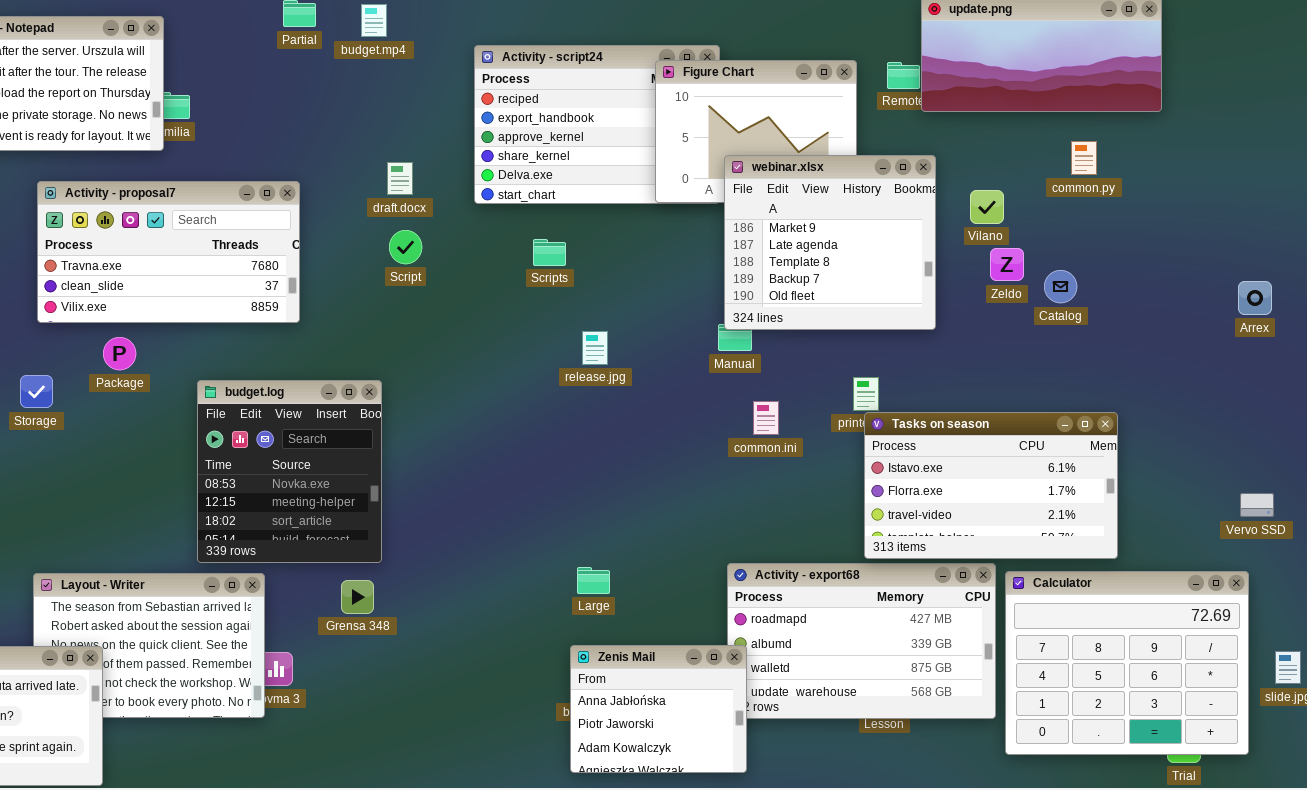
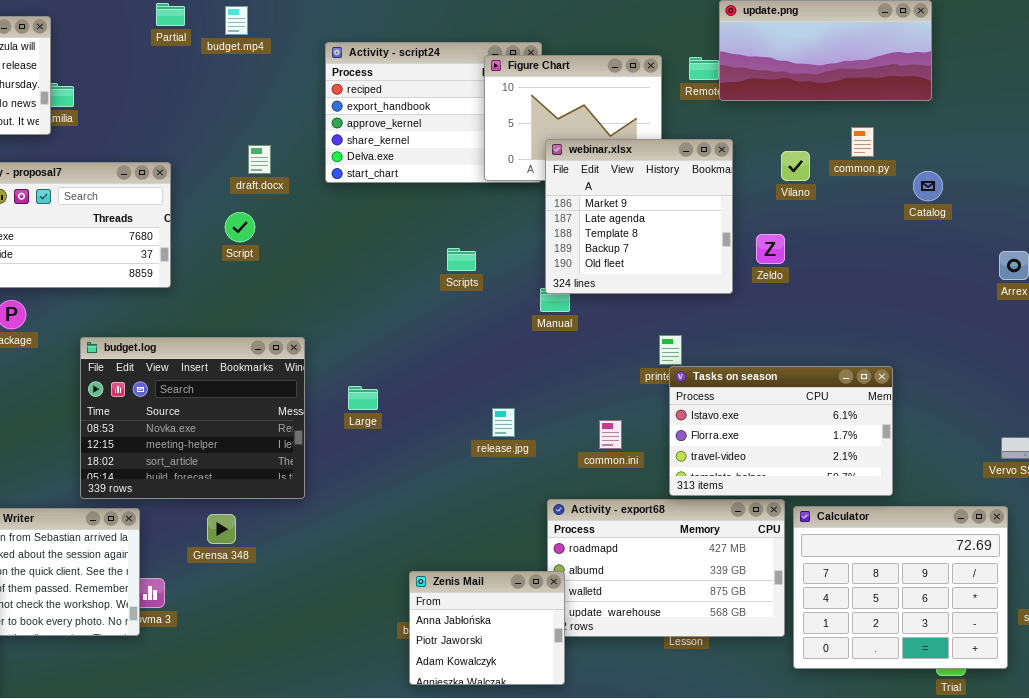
Vilano: [970,190,1004,224] -> [781,151,810,181], moved
Script: [389,230,422,264] -> [225,212,255,242], moved
Scripts: [533,239,566,266] -> [447,248,476,271], moved
Zeldo: [990,248,1024,281] -> [756,234,785,264], moved
Catalog: [1044,270,1077,303] -> [913,171,943,201], moved
release.jpg: [582,331,608,365] -> [492,408,515,437], moved
budget.log: [197,380,382,563] -> [80,337,305,499], resized
common.ini: [753,401,779,435] -> [599,420,622,449], moved
Large: [577,567,610,594] -> [348,386,378,410], moved

